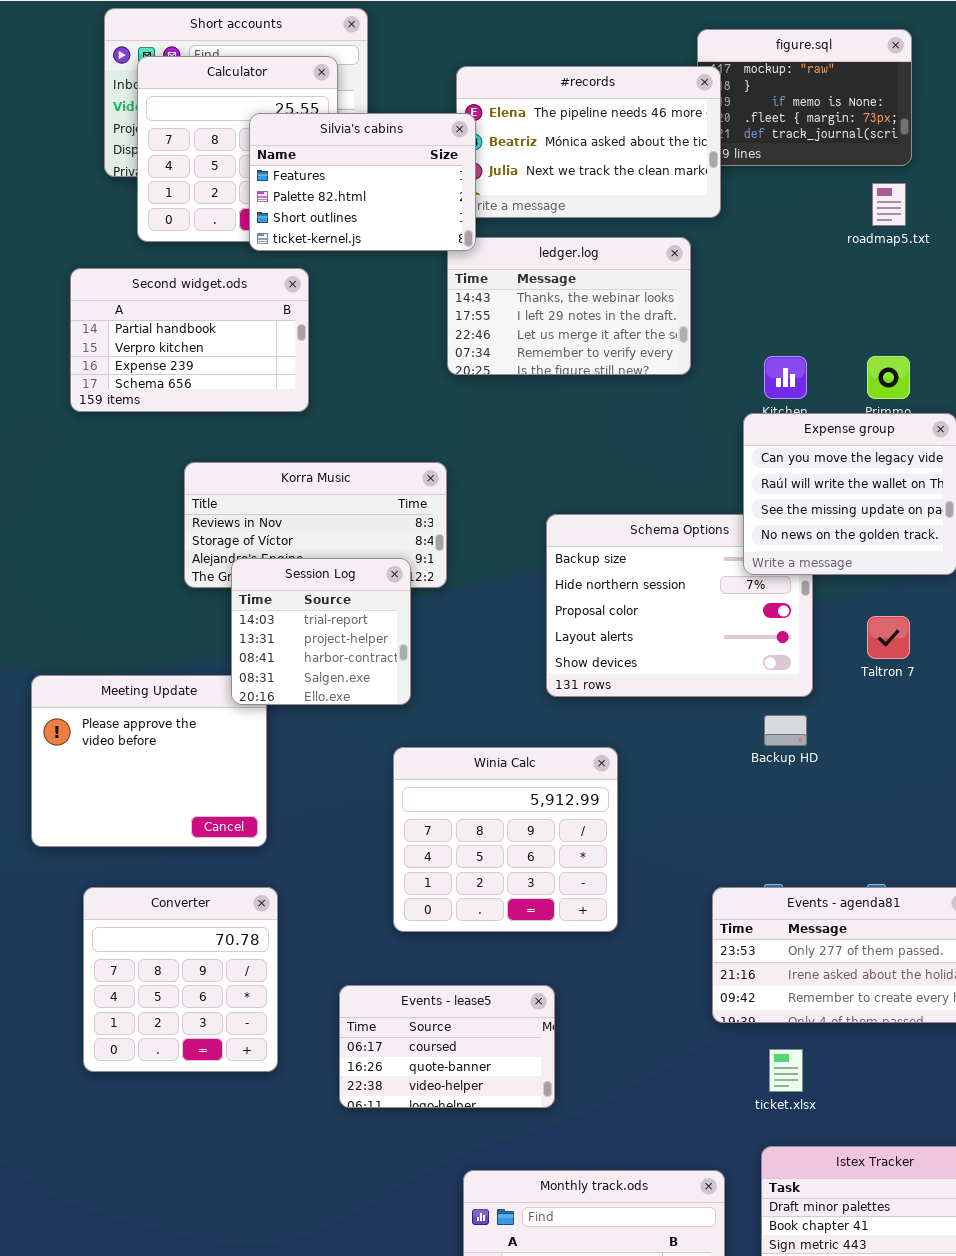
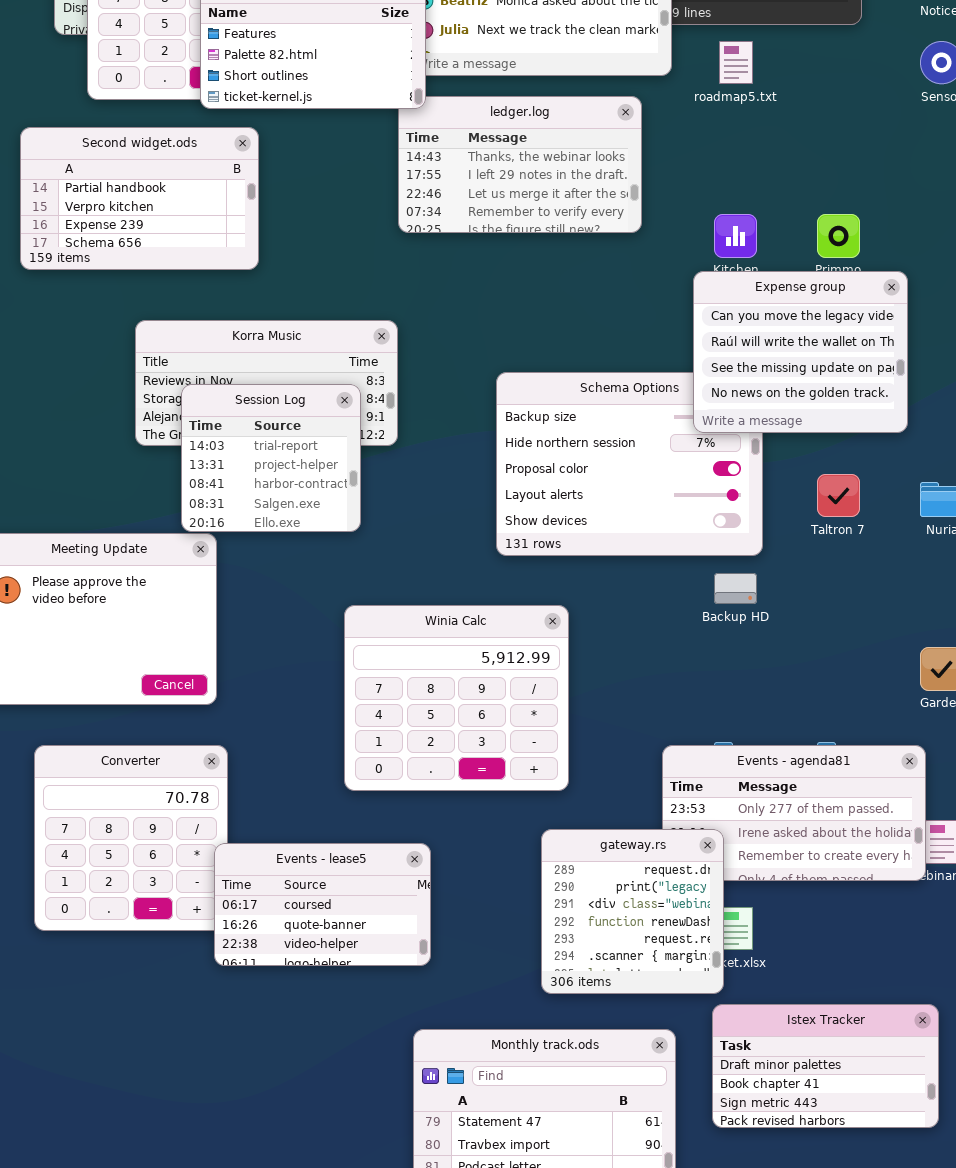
roadmap5.txt: [872,183,906,226] -> [719,41,753,84], moved
Session Log: [231,558,411,705] -> [181,384,361,532], moved
gateway.rs: none -> [541,829,724,994], opened
Events - lease5: [339,985,555,1108] -> [214,843,431,966], moved

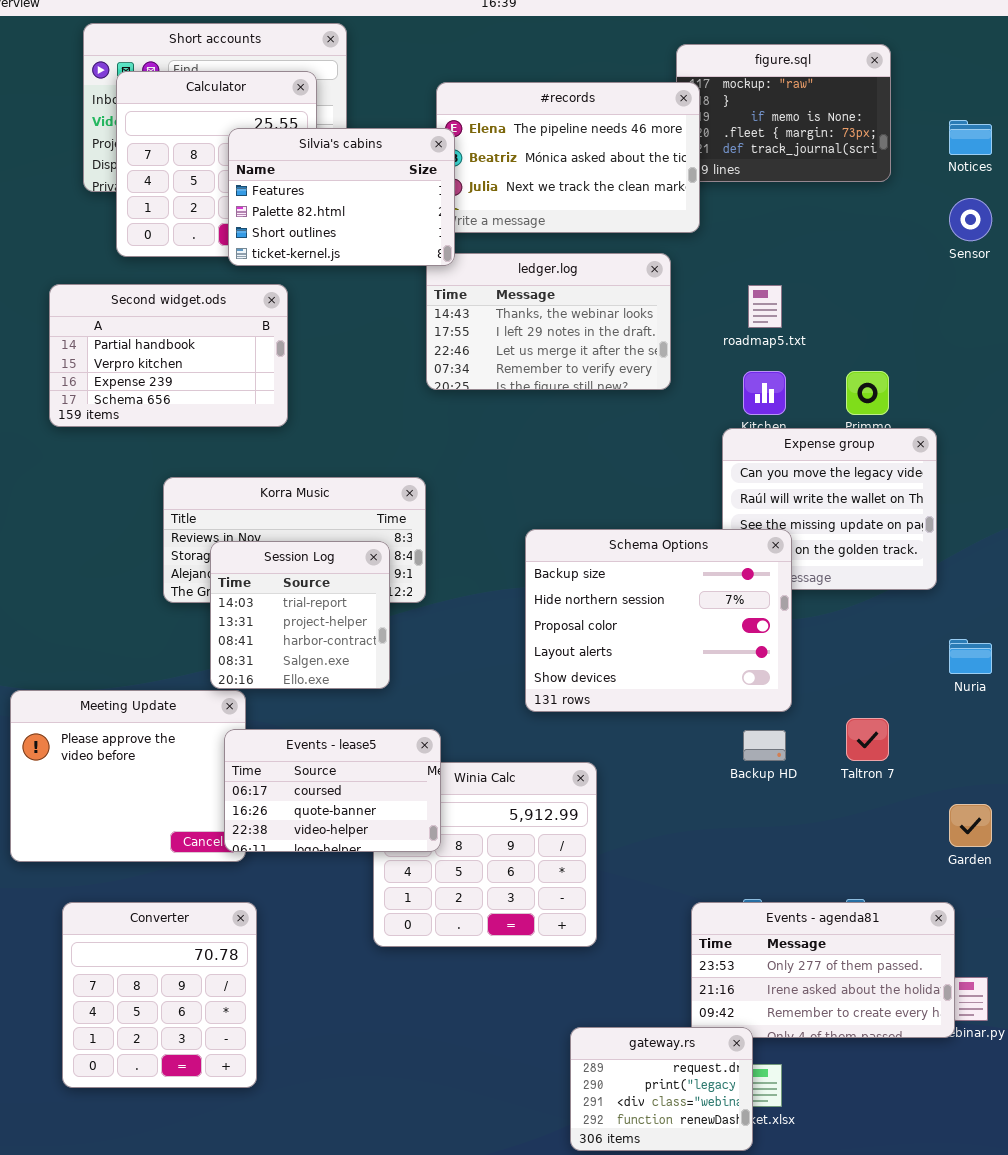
roadmap5.txt: [719,41,753,84] -> [748,285,782,328], moved
Schema Options: [496,372,763,556] -> [525,529,792,712], raised
Taltron 7: [817,474,860,517] -> [846,718,889,761], moved
gateway.rs: [541,829,724,994] -> [570,1027,753,1151], resized
Events - lease5: [214,843,431,966] -> [224,729,441,852], moved

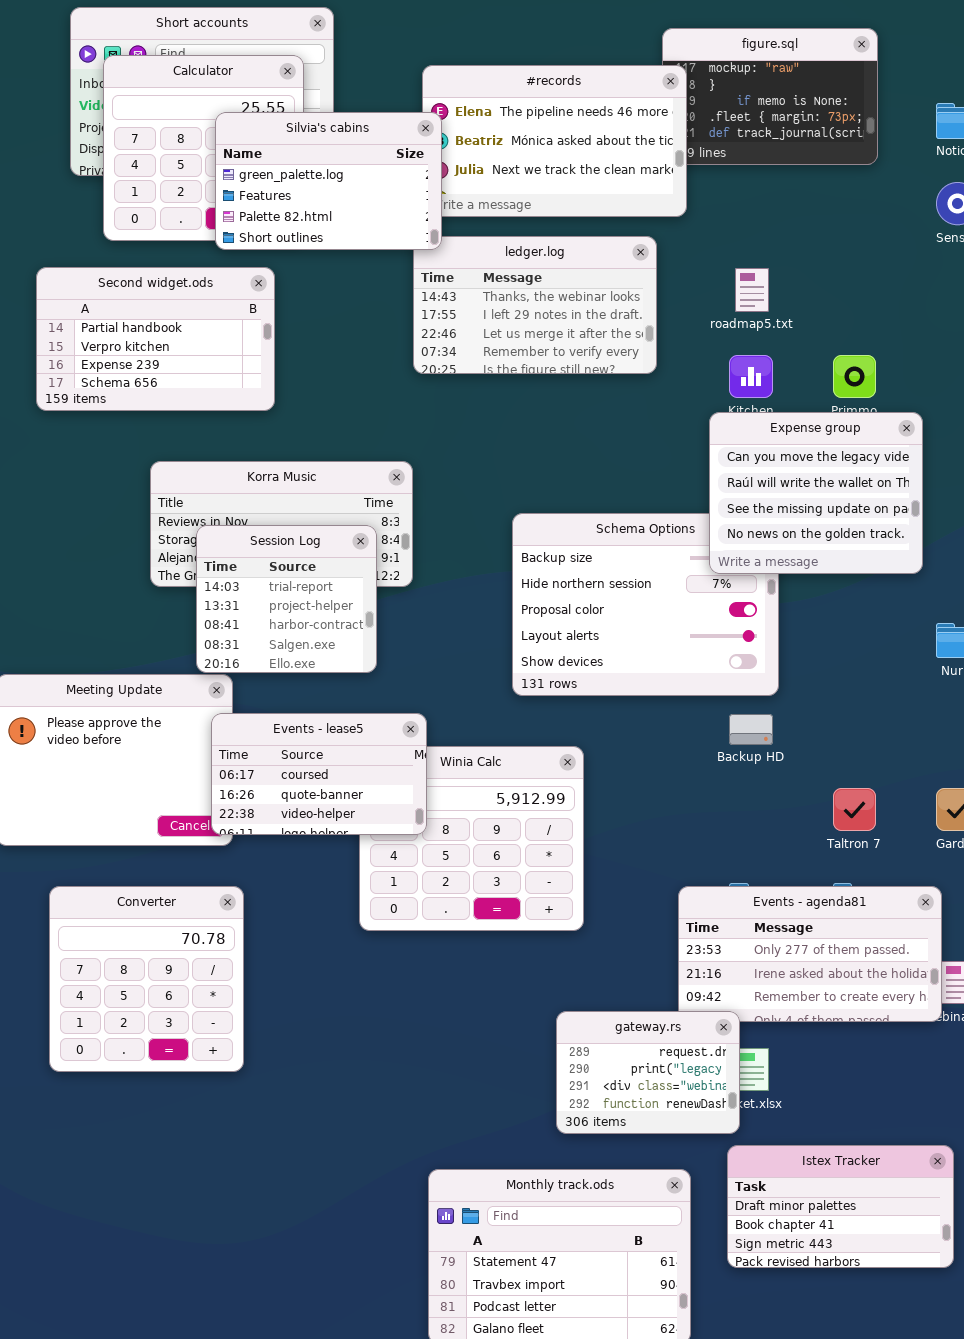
Silvia's cabins: [228,128,455,266] -> [215,112,442,250], scrolled up 1 row
Expense group: [722,428,937,590] -> [709,412,923,574], raised
Taltron 7: [846,718,889,761] -> [833,788,876,831], moved

